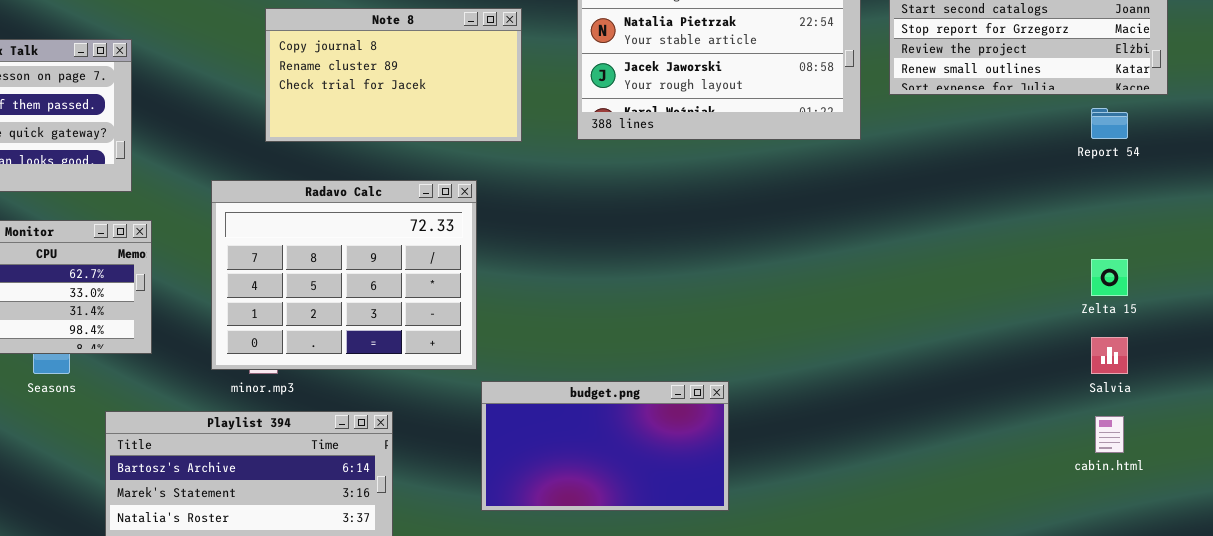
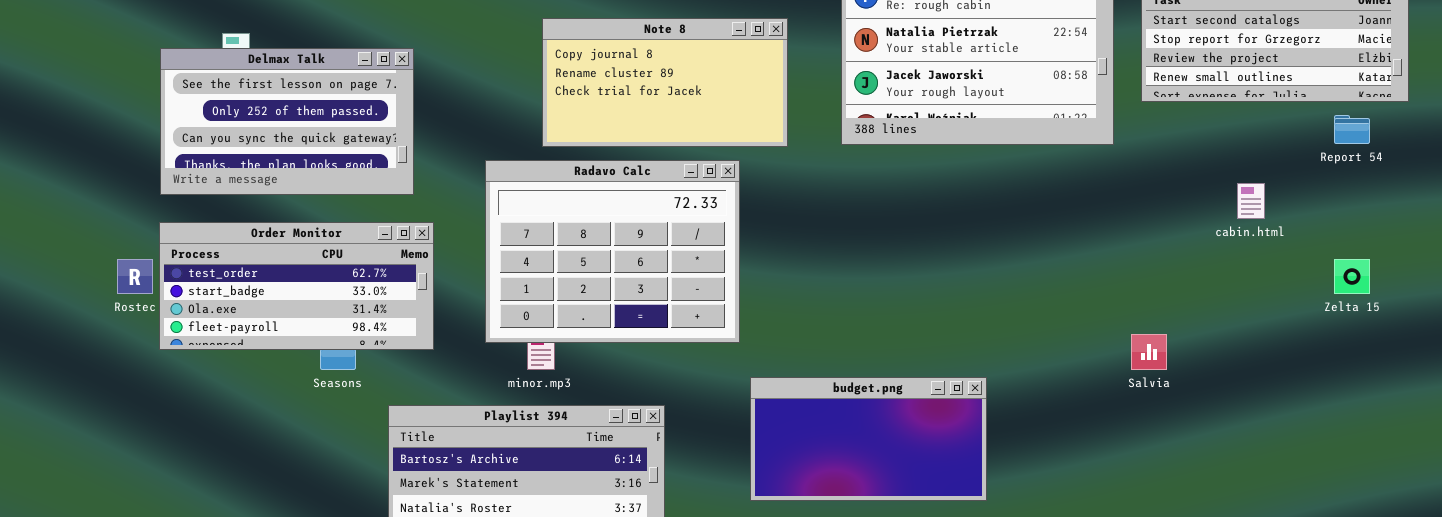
Radavo Calc: [211,180,477,370] -> [485,160,740,343], moved
Salvia: [1091,337,1128,374] -> [1131,334,1167,370], moved
cabin.html: [1095,416,1124,453] -> [1237,183,1265,219], moved

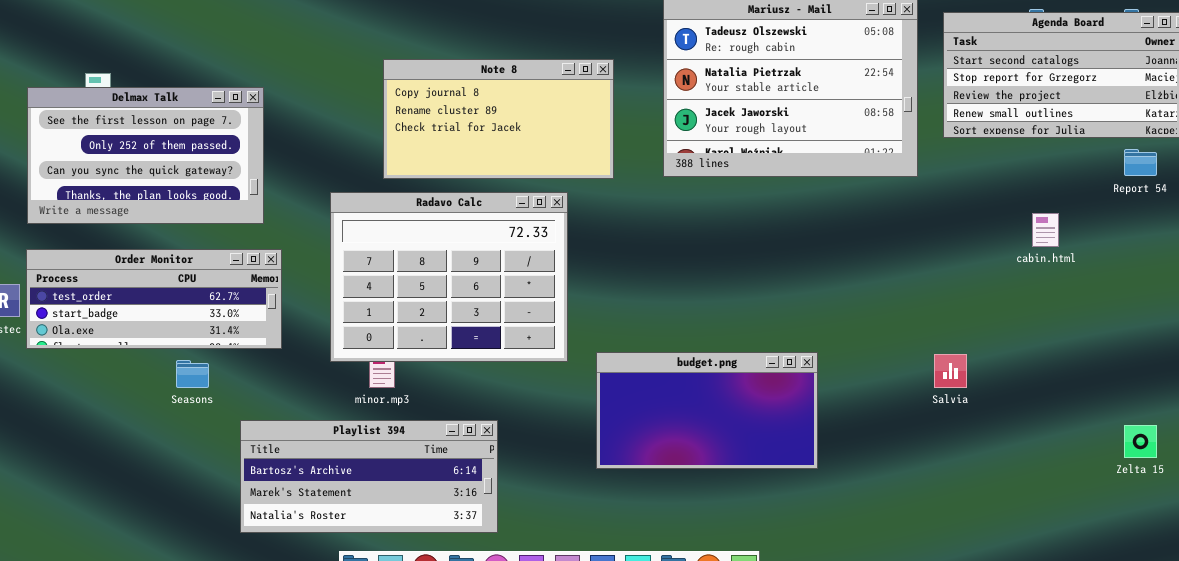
Order Monitor: [159,222,434,350] -> [26,249,282,349], resized
Zelta 15: [1334,259,1370,294] -> [1124,425,1157,458], moved
budget.png: [750,377,987,501] -> [596,352,818,469], moved

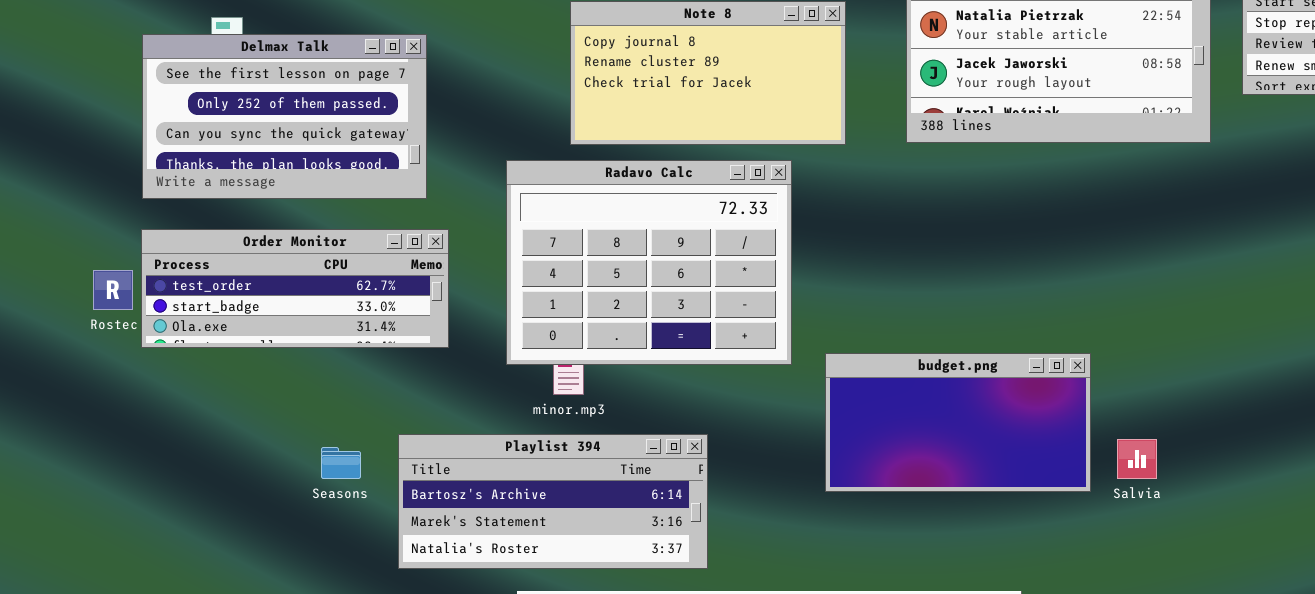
Salvia: [934,354,967,388] -> [1117,439,1157,479], moved
Seasons: [176,360,209,388] -> [321,447,361,479], moved

